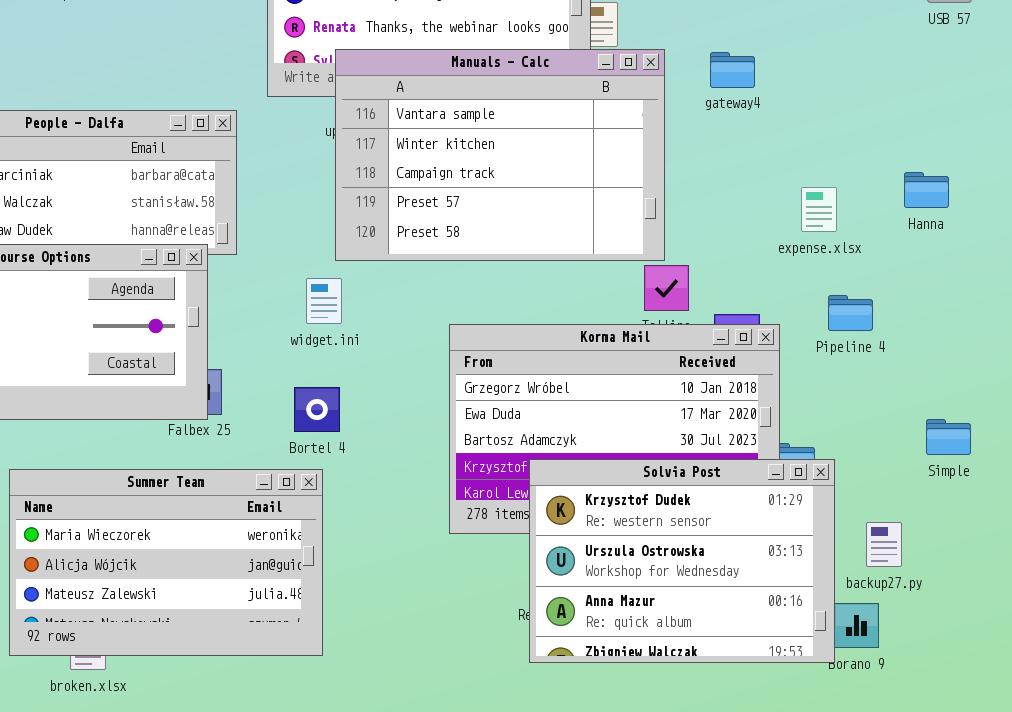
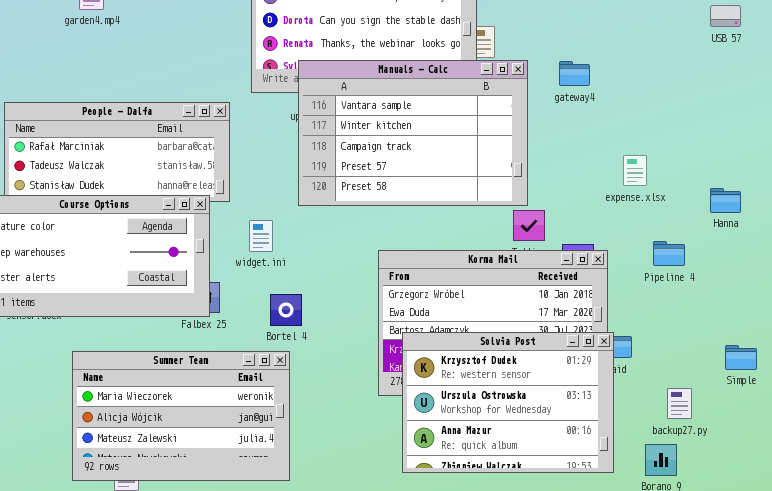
Hanna: [904,172,949,208] -> [710,188,741,213], moved
widget.ini: [306,278,342,324] -> [249,220,273,252], moved
Pipeline 4: [828,295,873,331] -> [653,241,685,266], moved
Simple: [926,419,971,455] -> [725,345,757,370], moved
Solvia Post: [529,459,835,663] -> [402,332,614,473], moved

